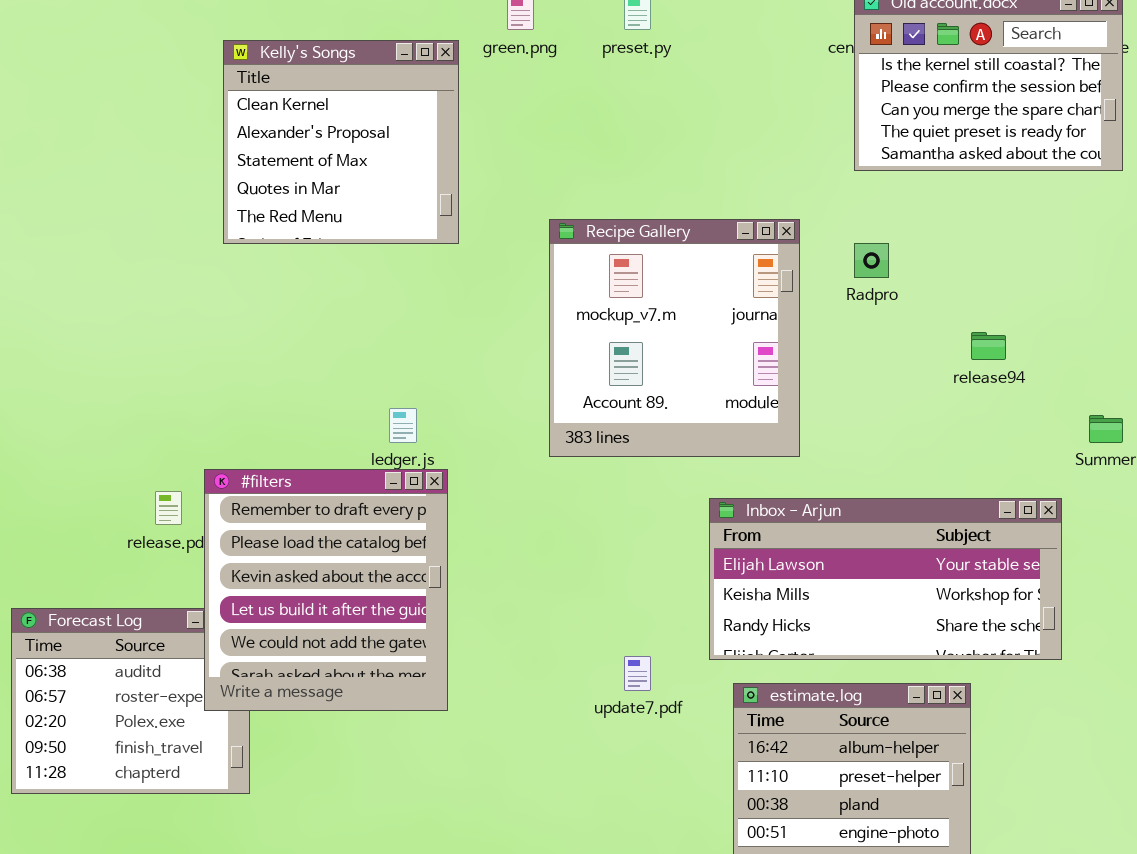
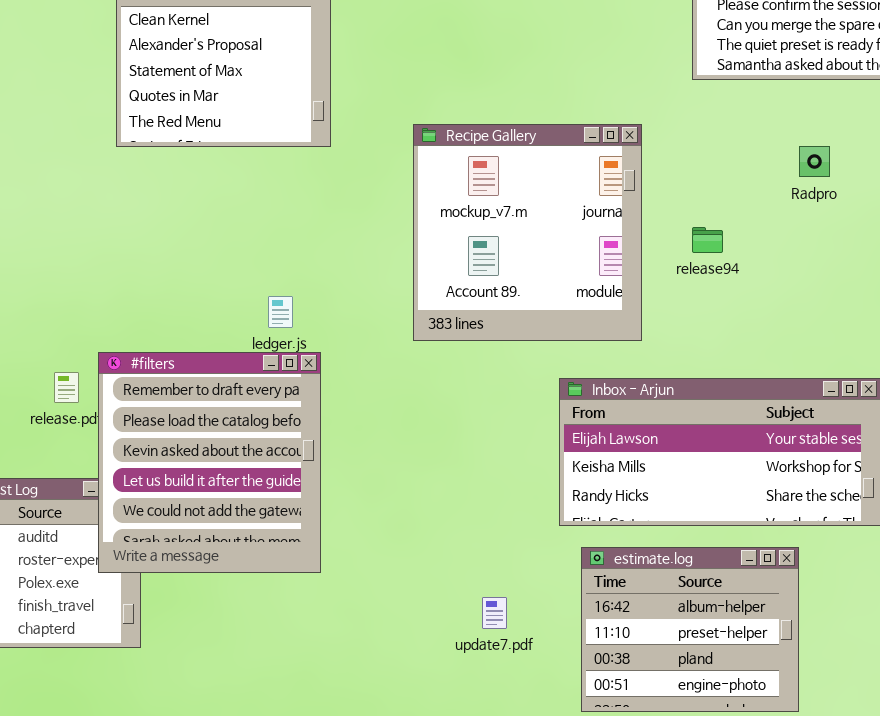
Radpro: [854,243,889,278] -> [799,146,830,177], moved
release94: [971,332,1006,360] -> [692,227,723,253], moved
update7.pdf: [624,656,651,691] -> [482,597,507,629], moved

